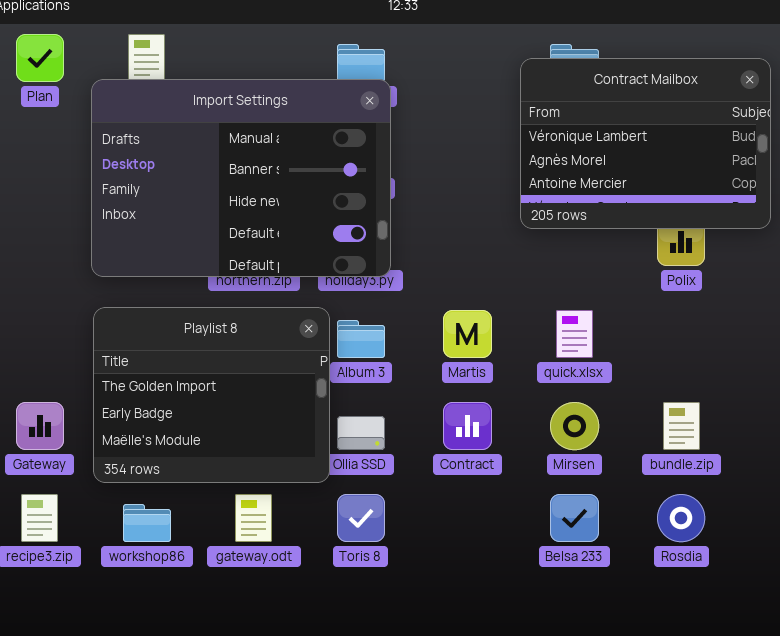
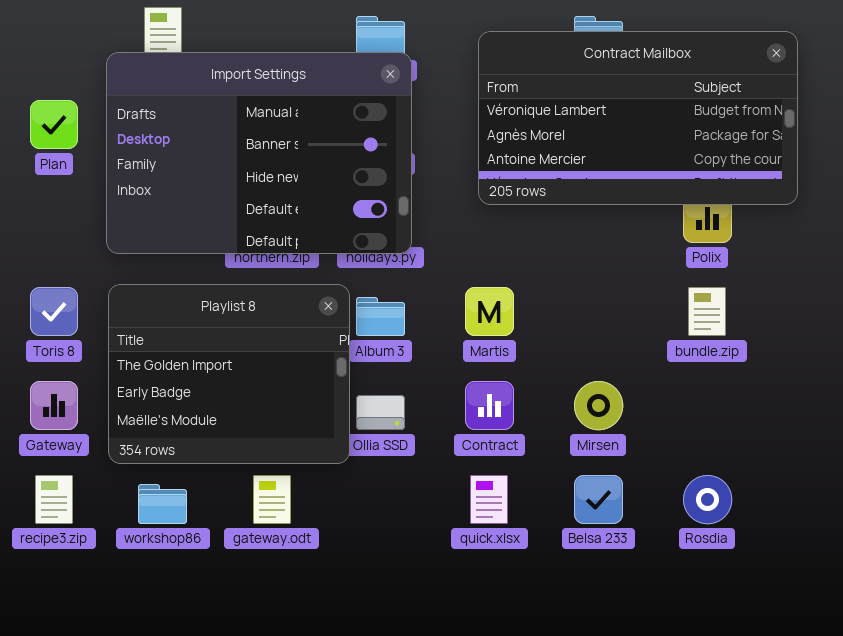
Plan: [16,34,64,82] -> [30,100,78,149], moved
Contract Mailbox: [520,58,771,229] -> [478,31,798,205], resized
quick.xlsx: [556,310,593,358] -> [470,475,508,524], moved
bundle.zip: [663,402,700,450] -> [688,287,726,336], moved
Toris 8: [337,494,385,542] -> [30,287,78,336], moved

